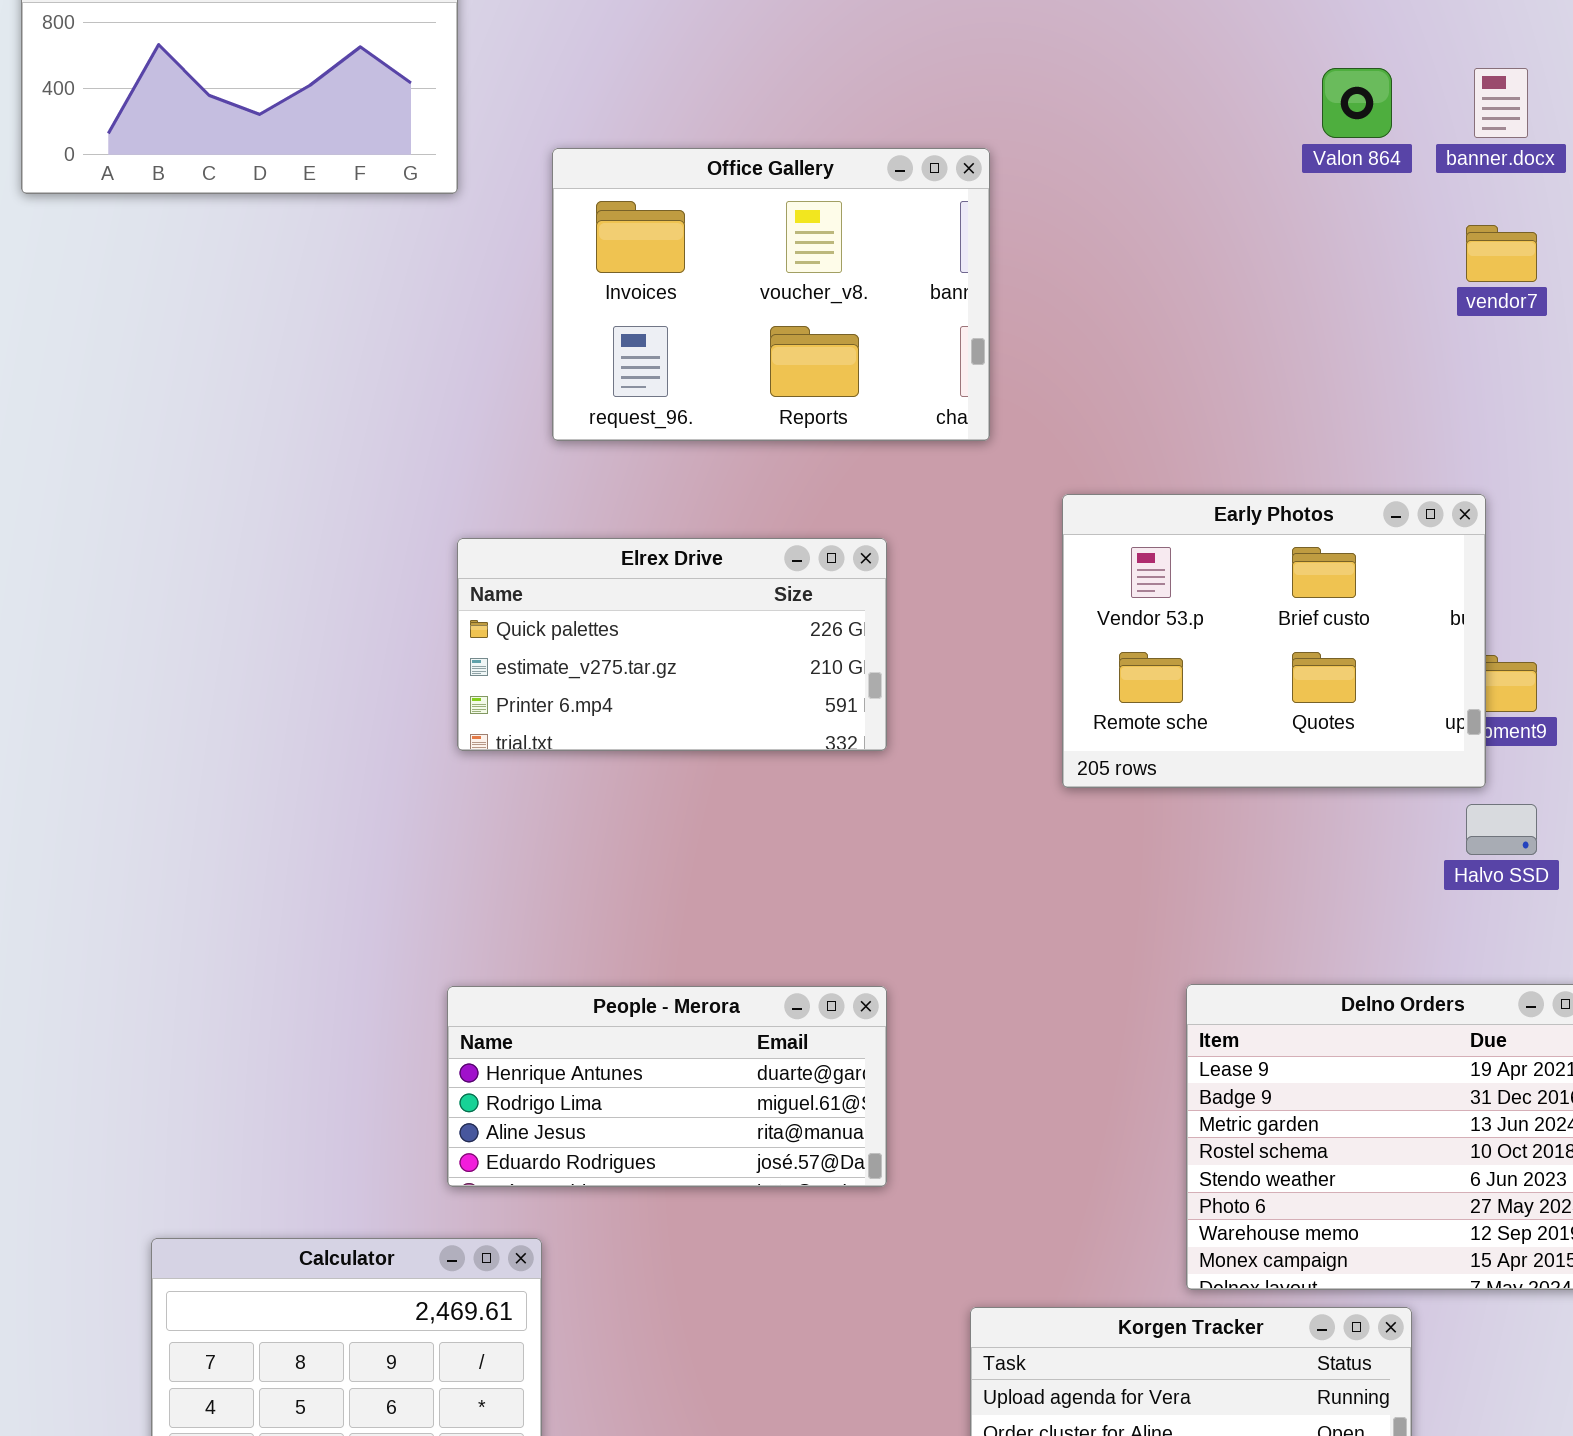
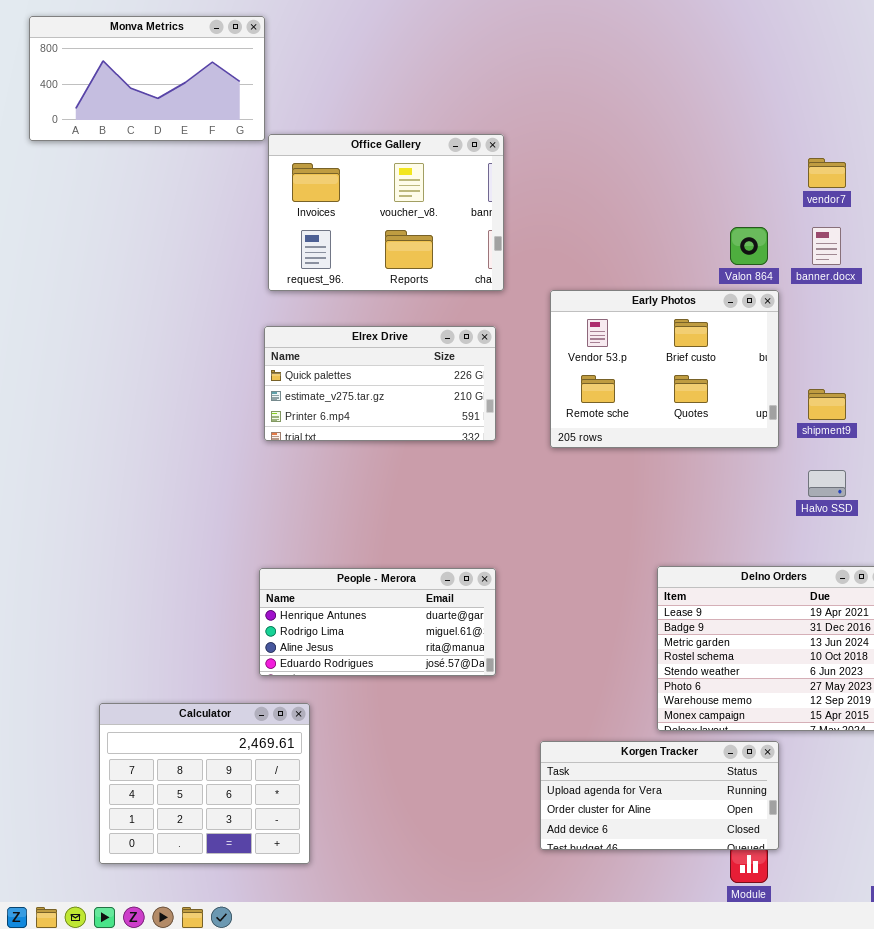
Valon 864: [1322,68,1392,138] -> [730,227,768,265], moved
banner.docx: [1474,68,1528,138] -> [812,227,841,265], moved
Office Gallery: [552,148,990,441] -> [268,134,504,291], moved
Early Photos: [1062,494,1486,788] -> [550,290,779,448], moved

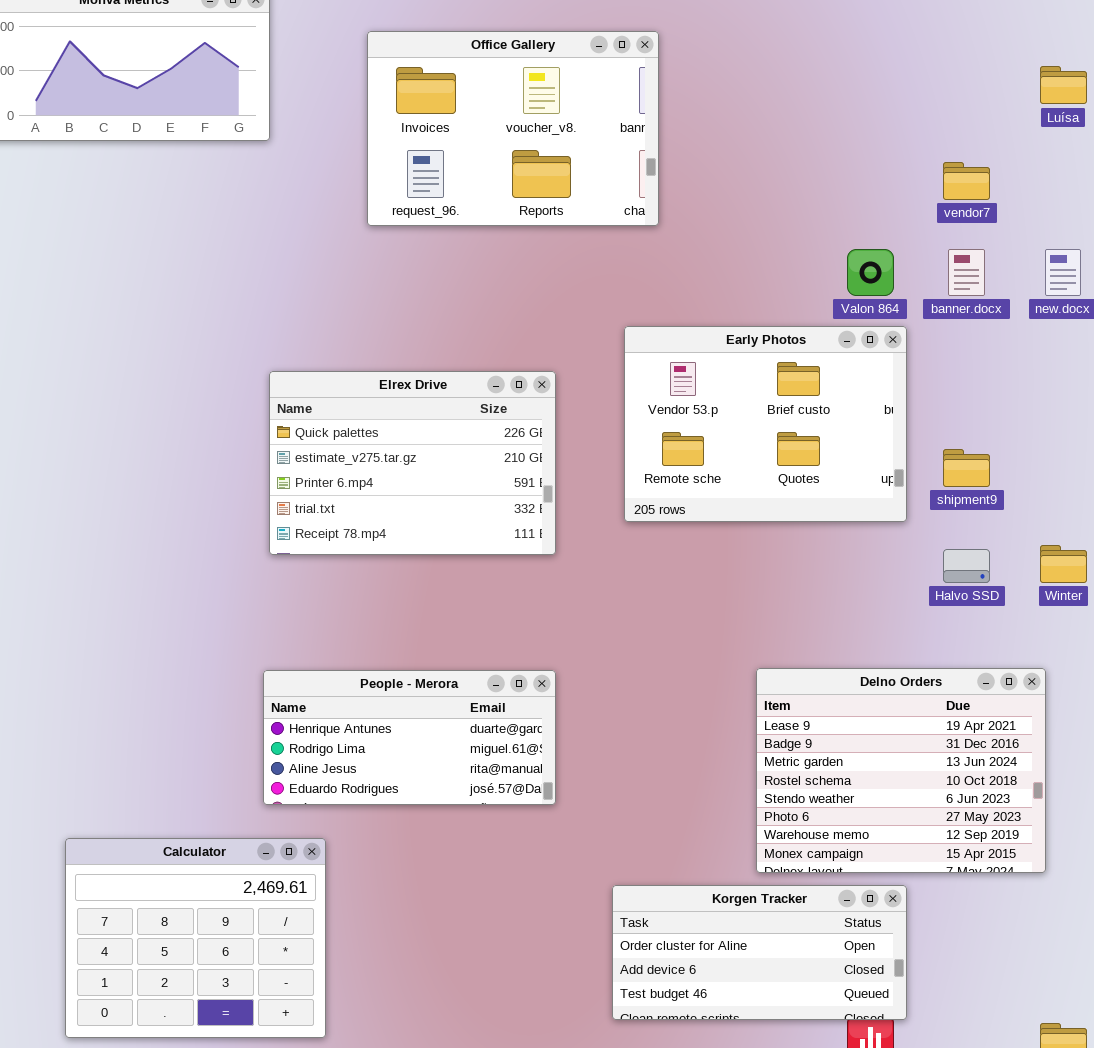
Office Gallery: [268,134,504,291] -> [367,31,659,226], moved
Elrex Drive: [264,326,496,441] -> [269,371,556,555], resized
Korgen Tracker: [540,741,779,850] -> [612,885,907,1020], scrolled down 1 row

